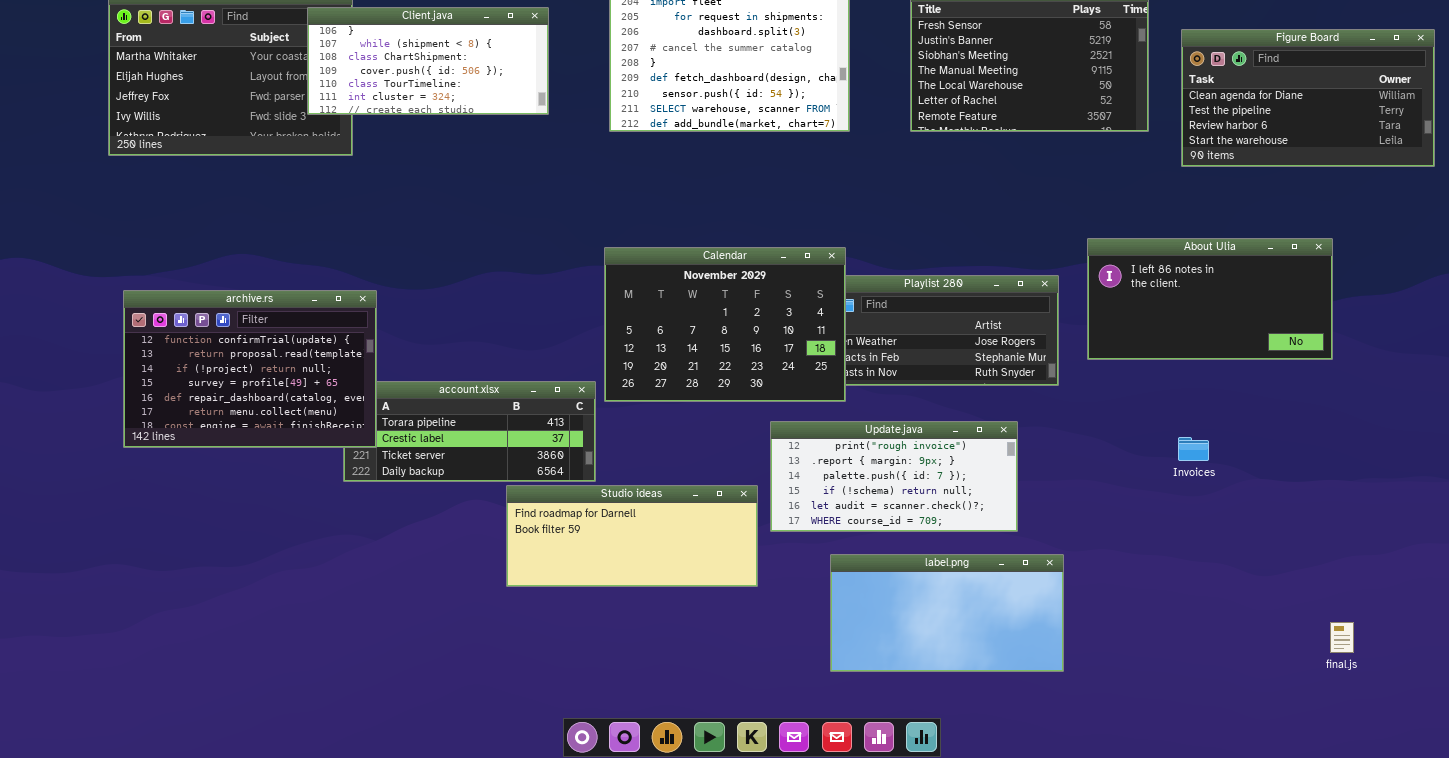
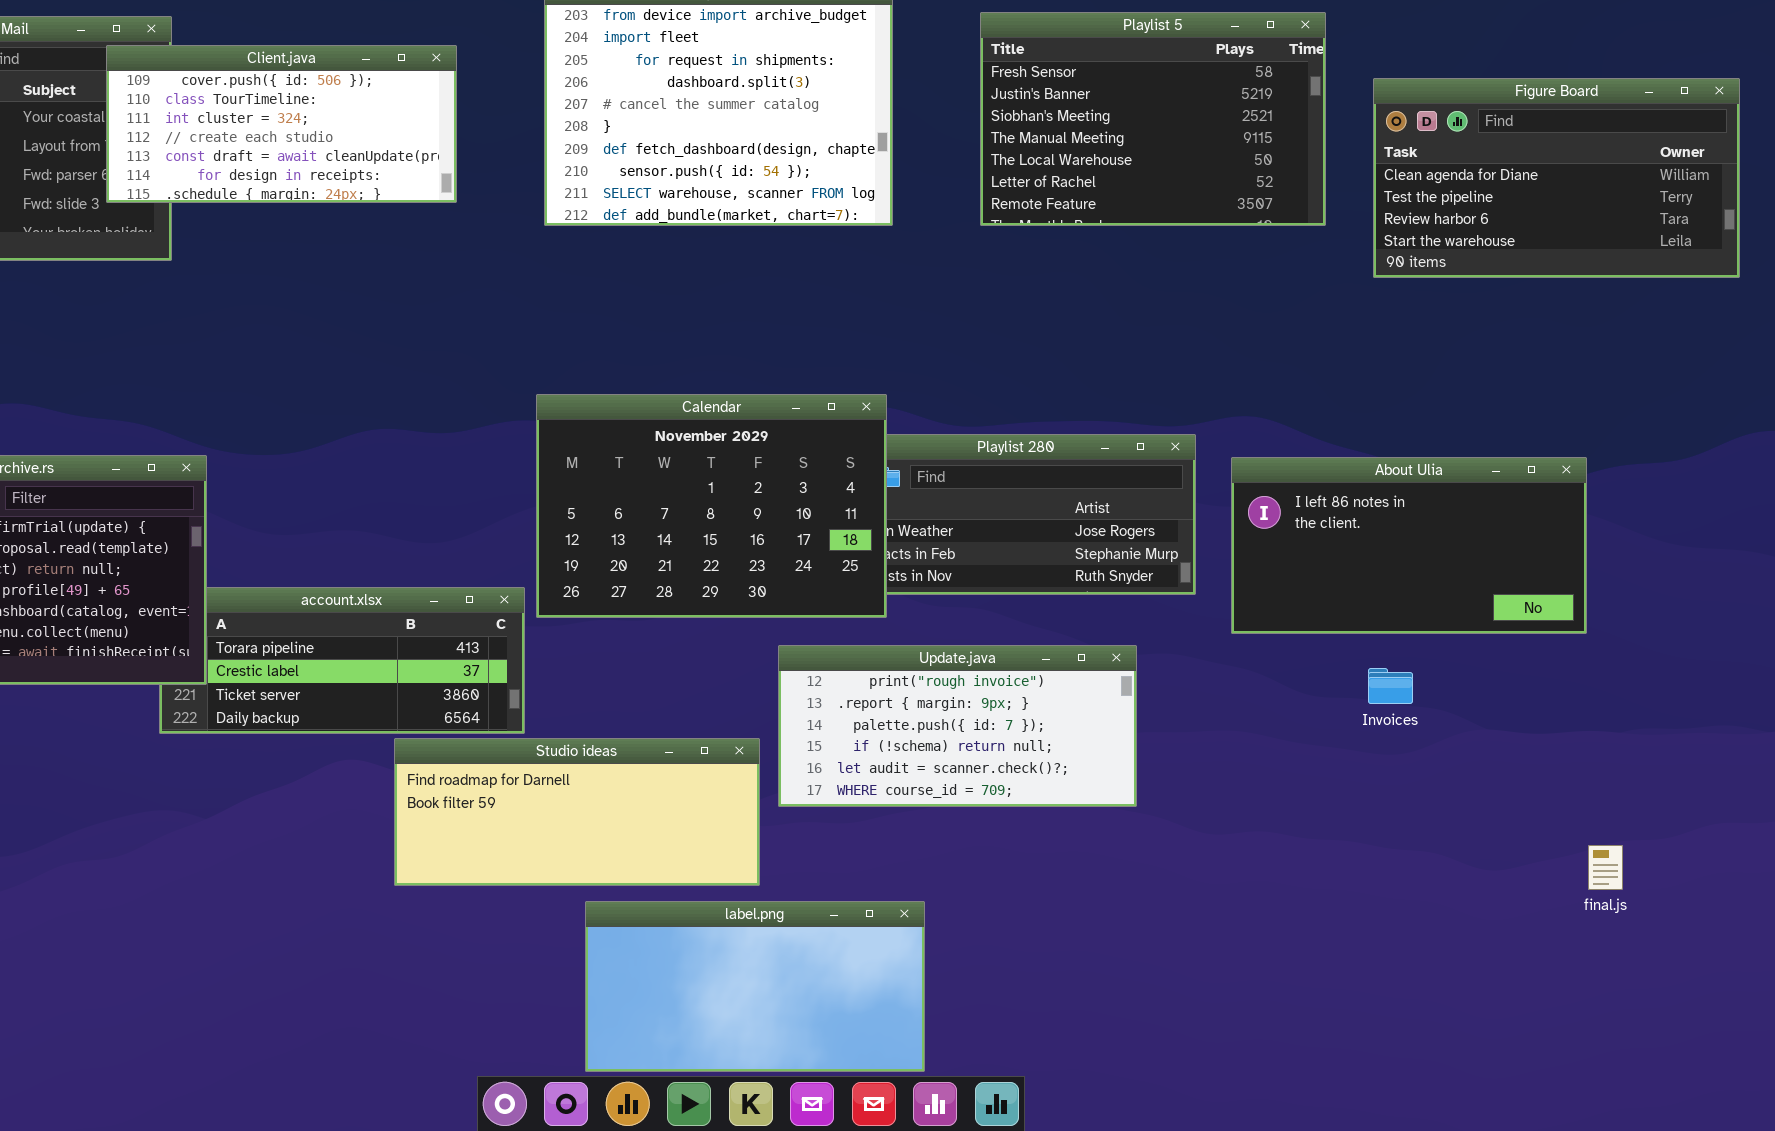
Client.java: [307,7,549,115] -> [106,45,457,203], scrolled down 3 rows
About Ulia: [1087,238,1333,360] -> [1231,457,1587,634], moved
label.png: [830,554,1064,672] -> [585,901,925,1072], moved
final.js: [1330,622,1354,653] -> [1588,845,1623,890], moved

